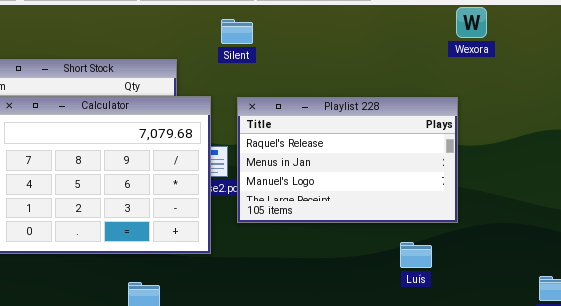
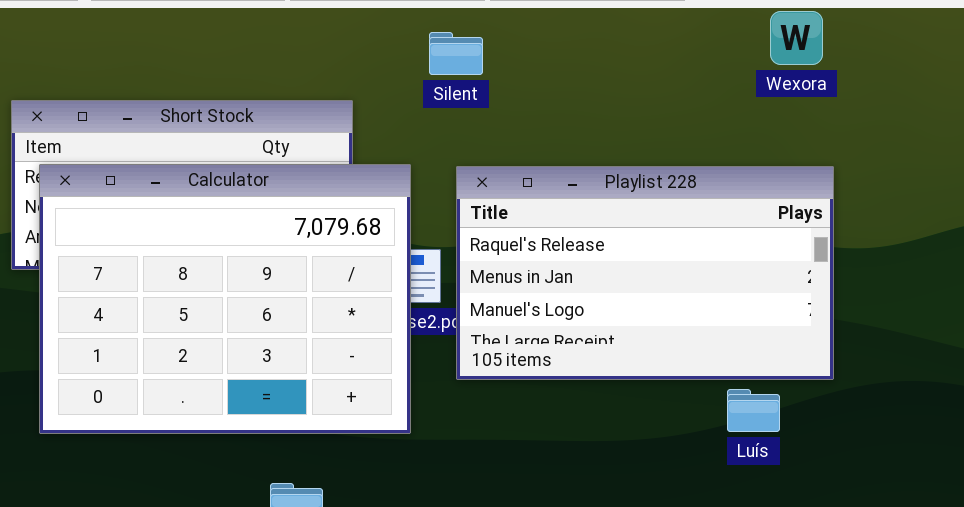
Wexora: [456,7,487,38] -> [770,11,823,65], moved
Luís: [400,242,432,268] -> [727,389,780,432], moved

